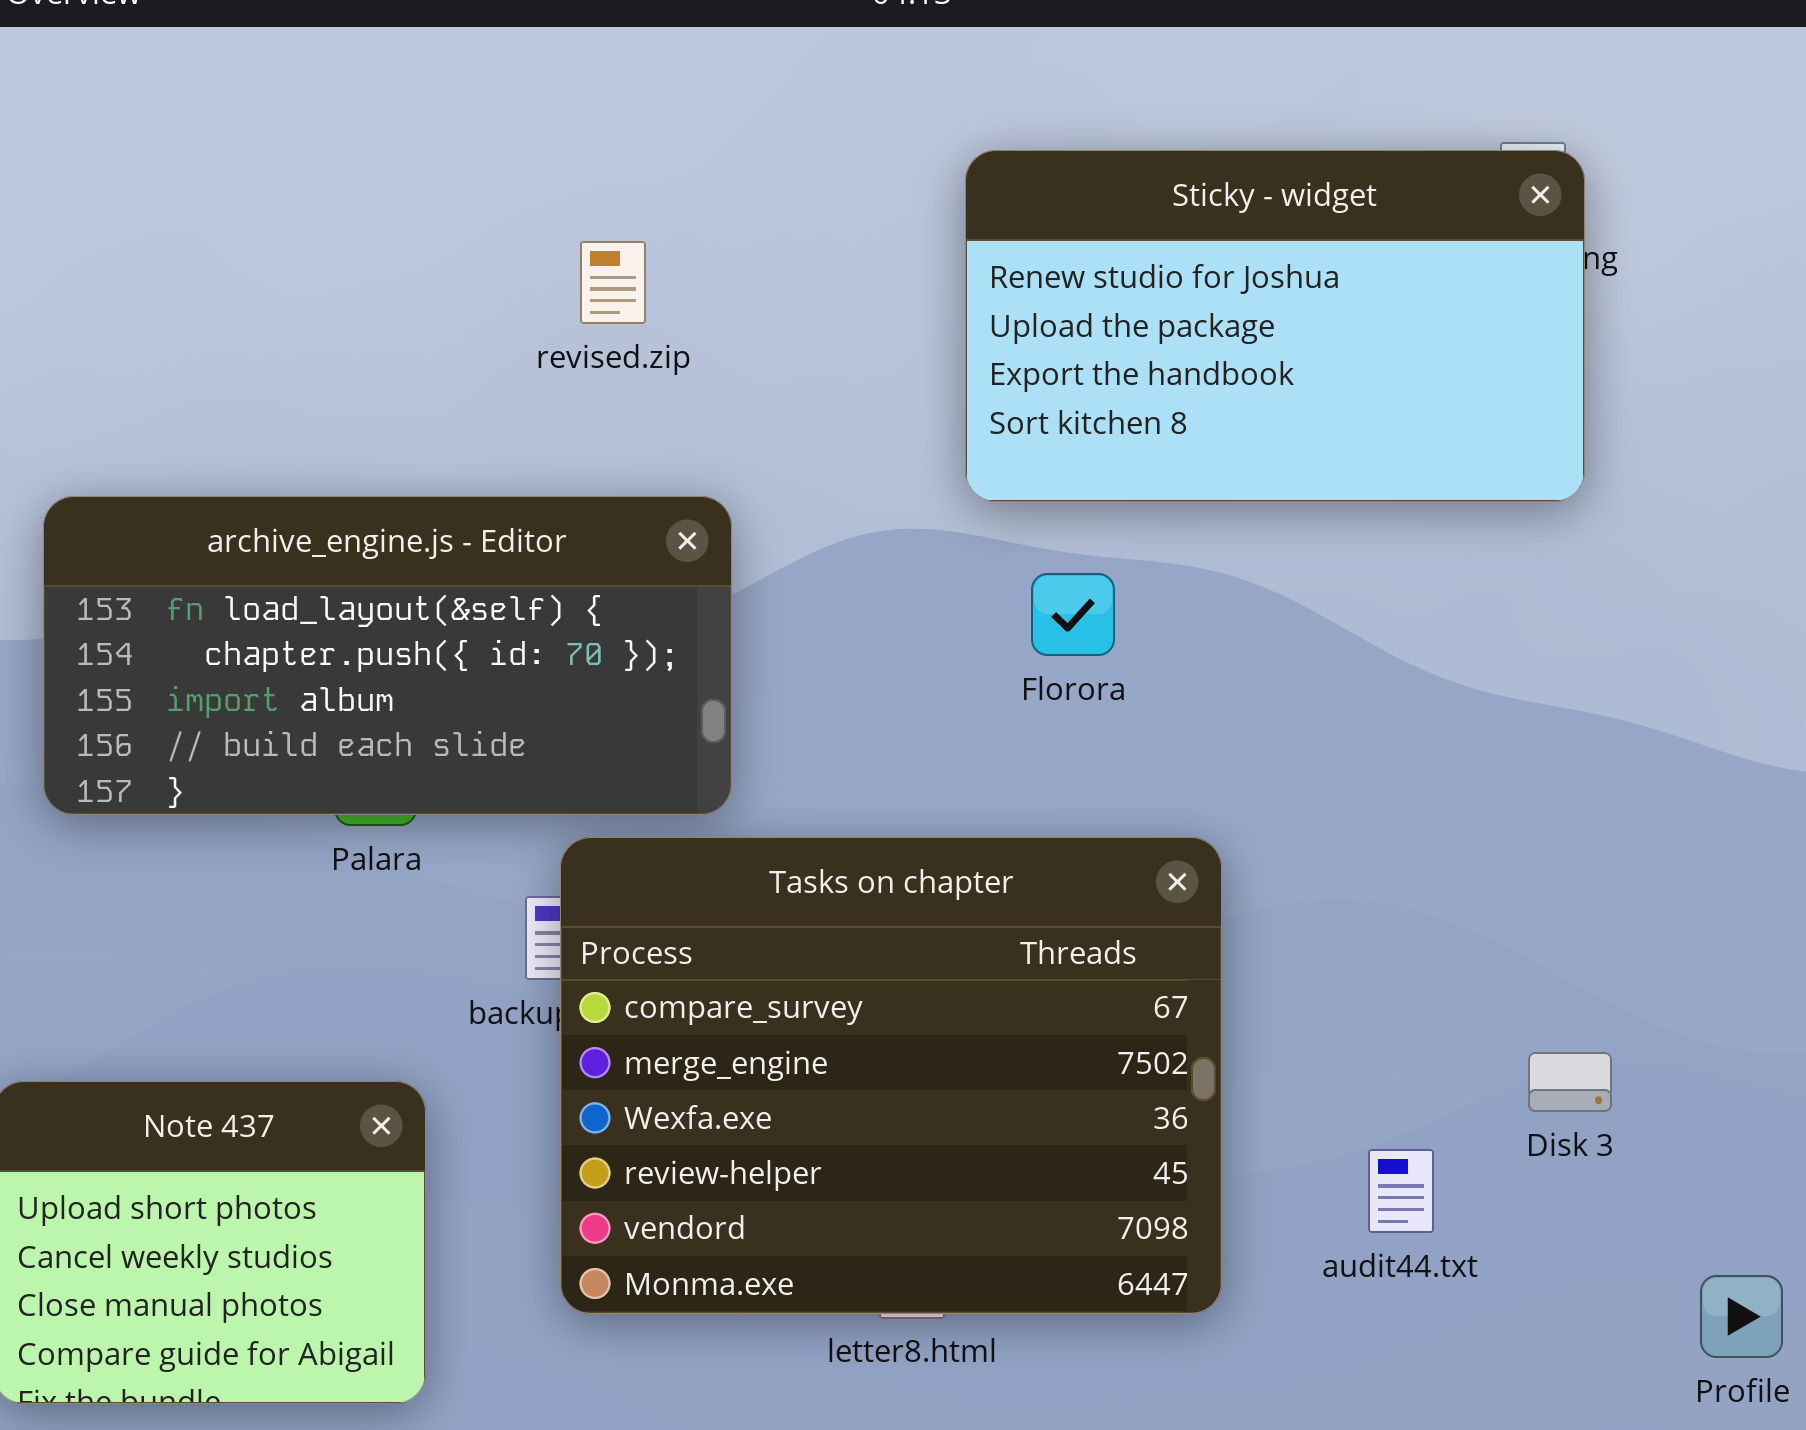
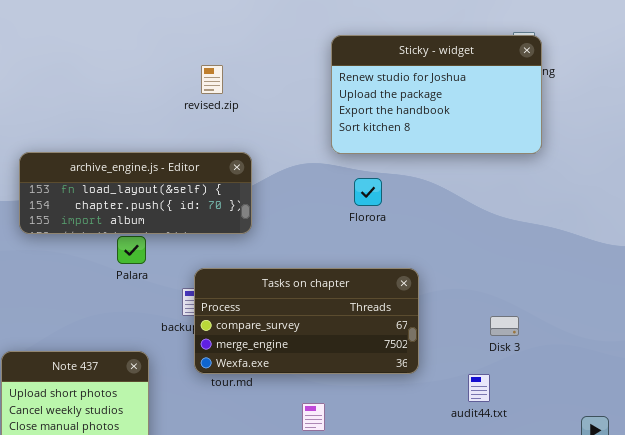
archive_engine.js - Editor: [43,496,732,815] -> [19,152,252,234], resized
Tasks on chapter: [560,837,1222,1314] -> [194,268,419,374], resized
Disk 3: [1528,1052,1612,1112] -> [490,316,519,336], moved

